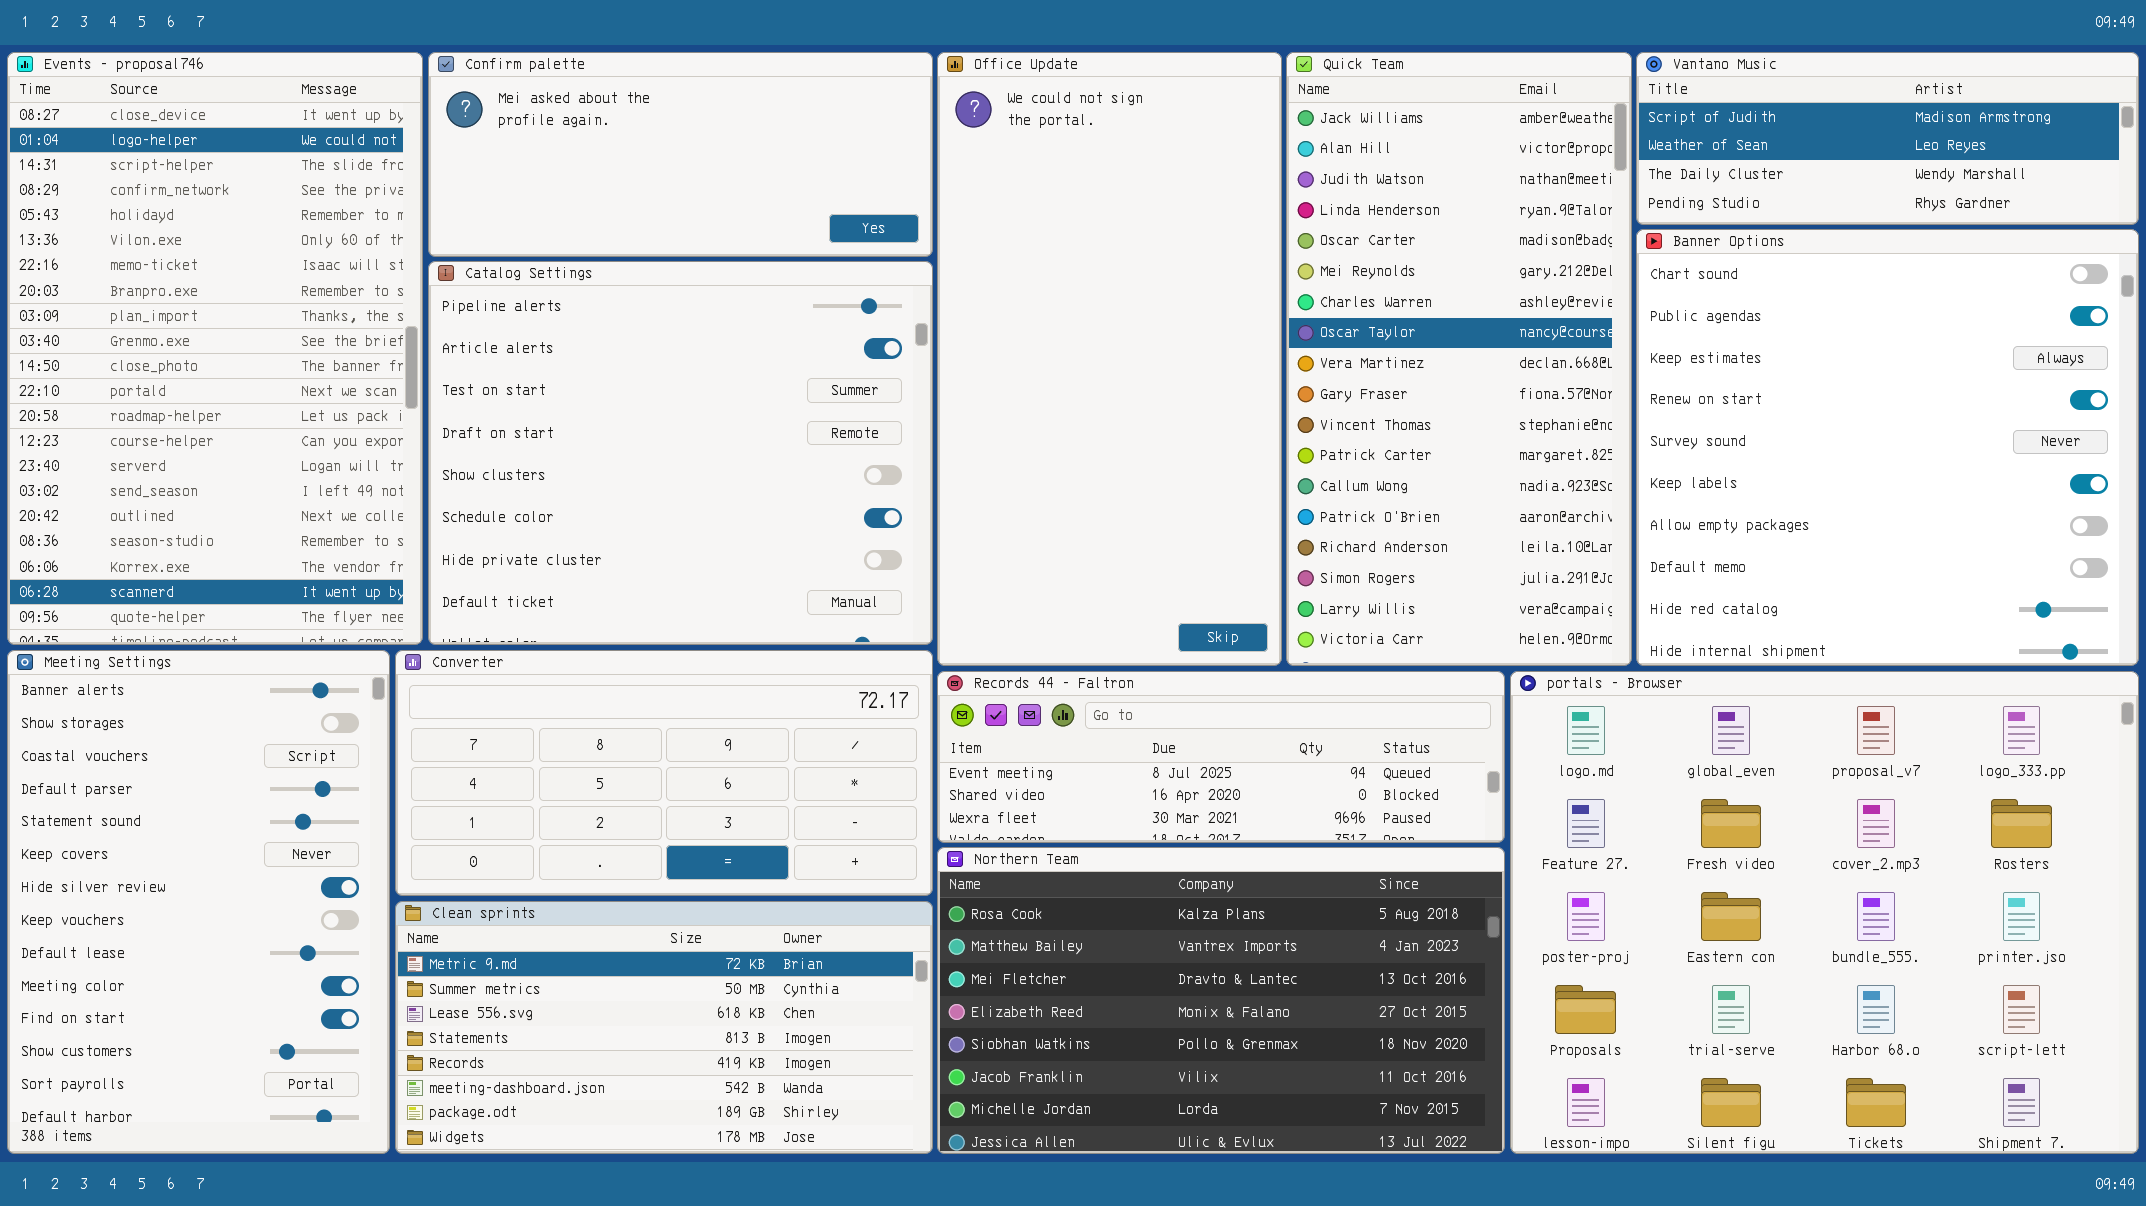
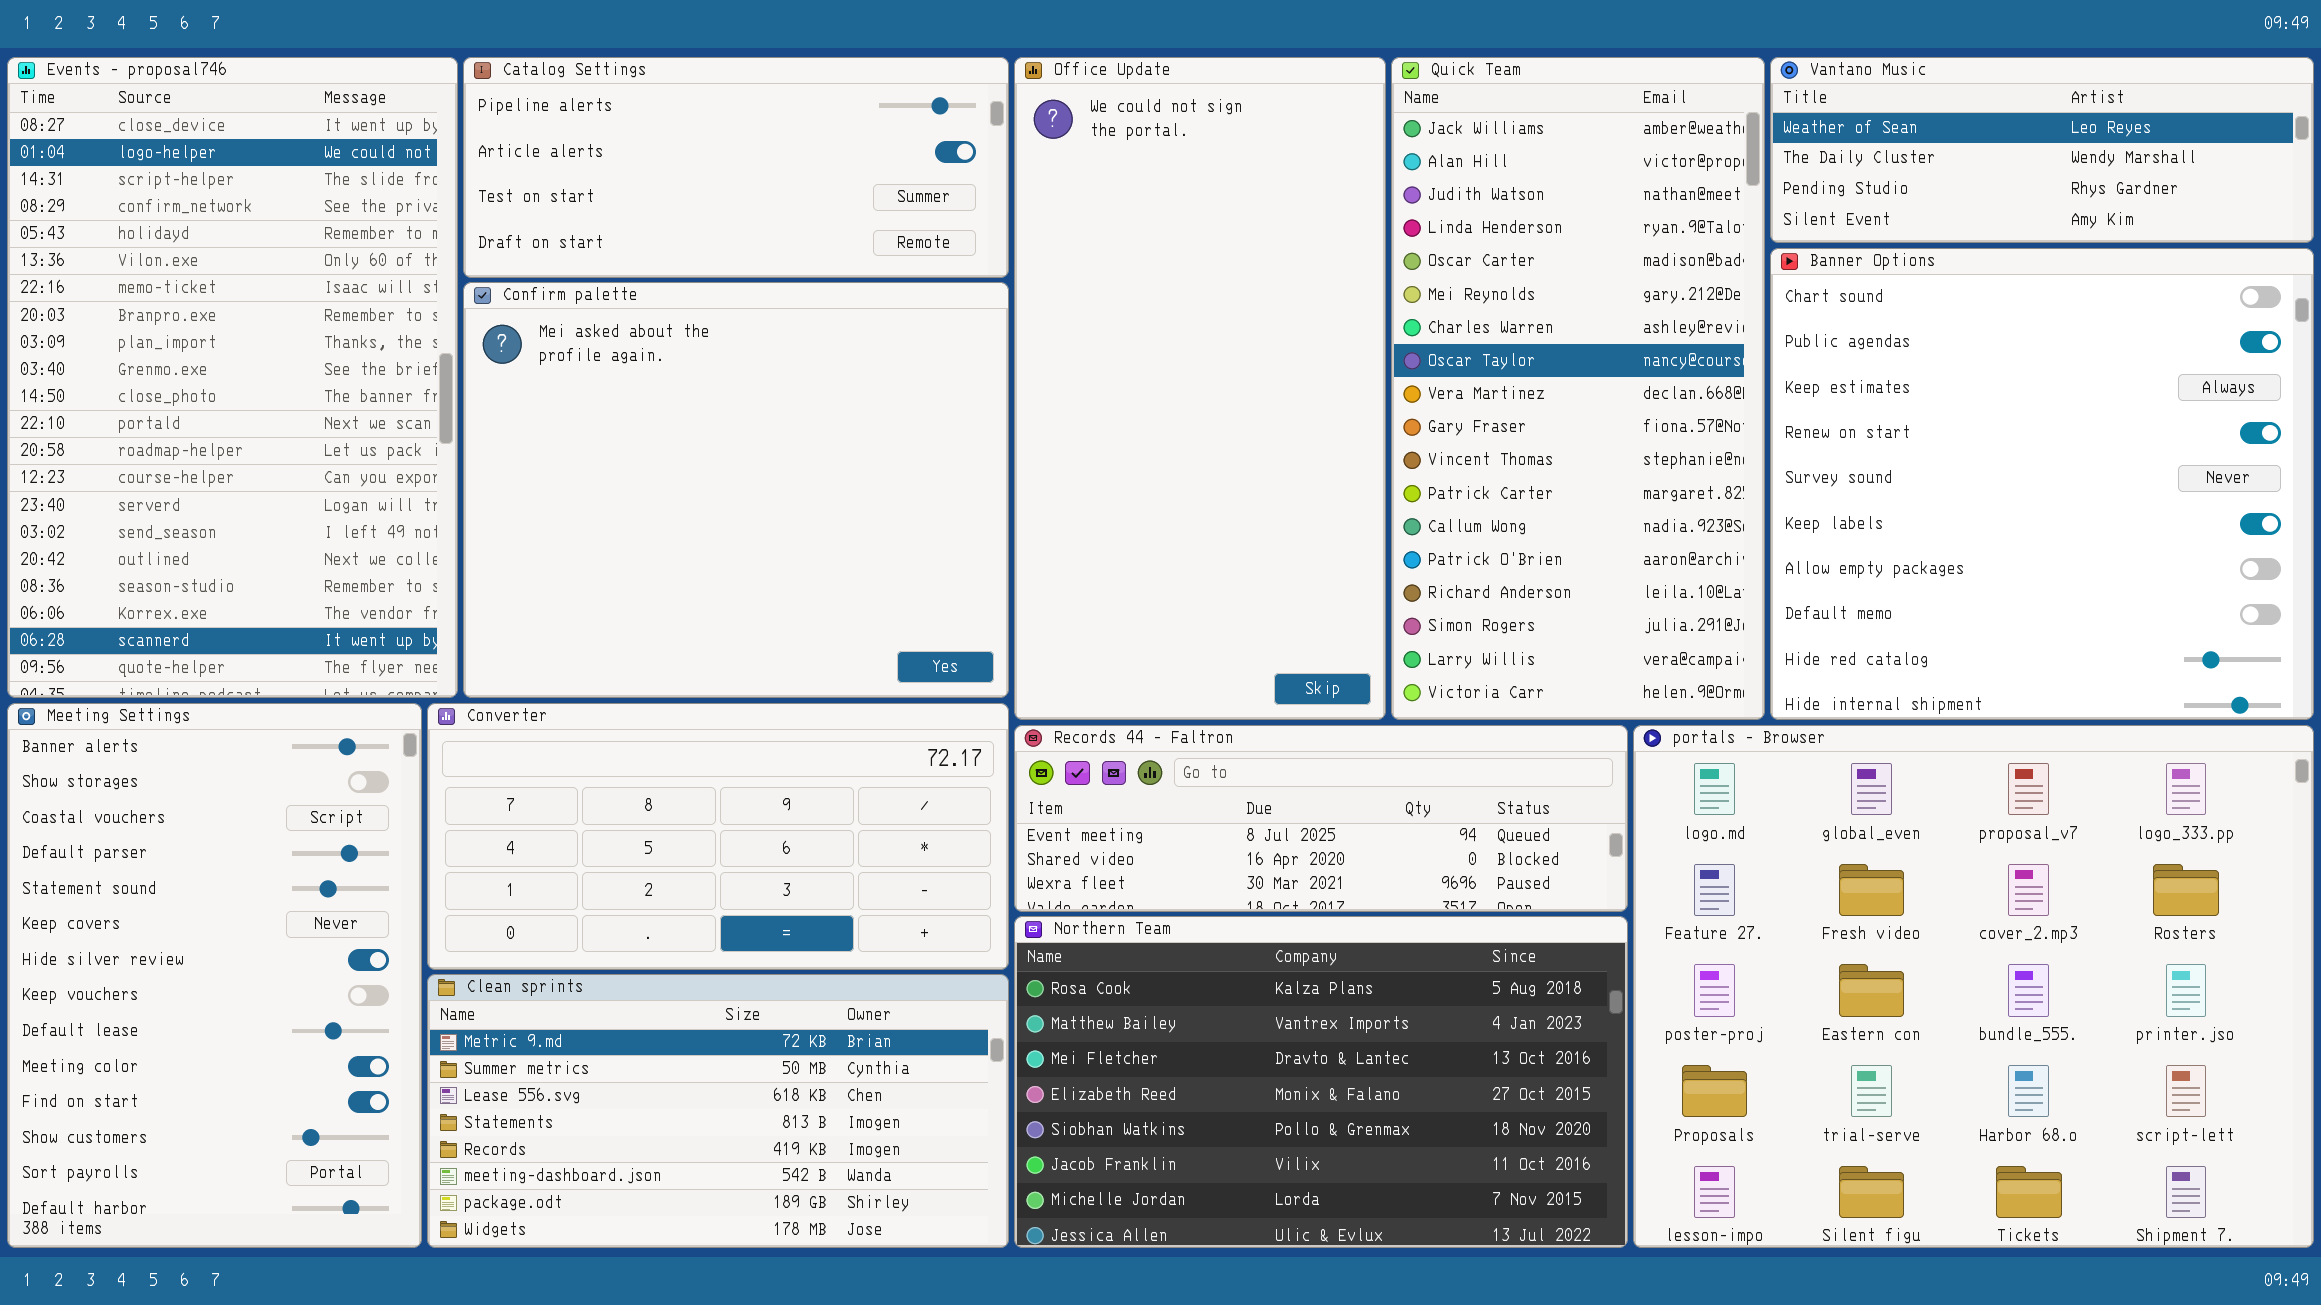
Confirm palette: [428,52,933,257] -> [463,282,1009,698], moved, resized
Vantano Music: [1636,52,2139,225] -> [1770,57,2314,243], scrolled down 1 row
Catalog Settings: [428,261,933,645] -> [463,57,1009,278], moved, resized

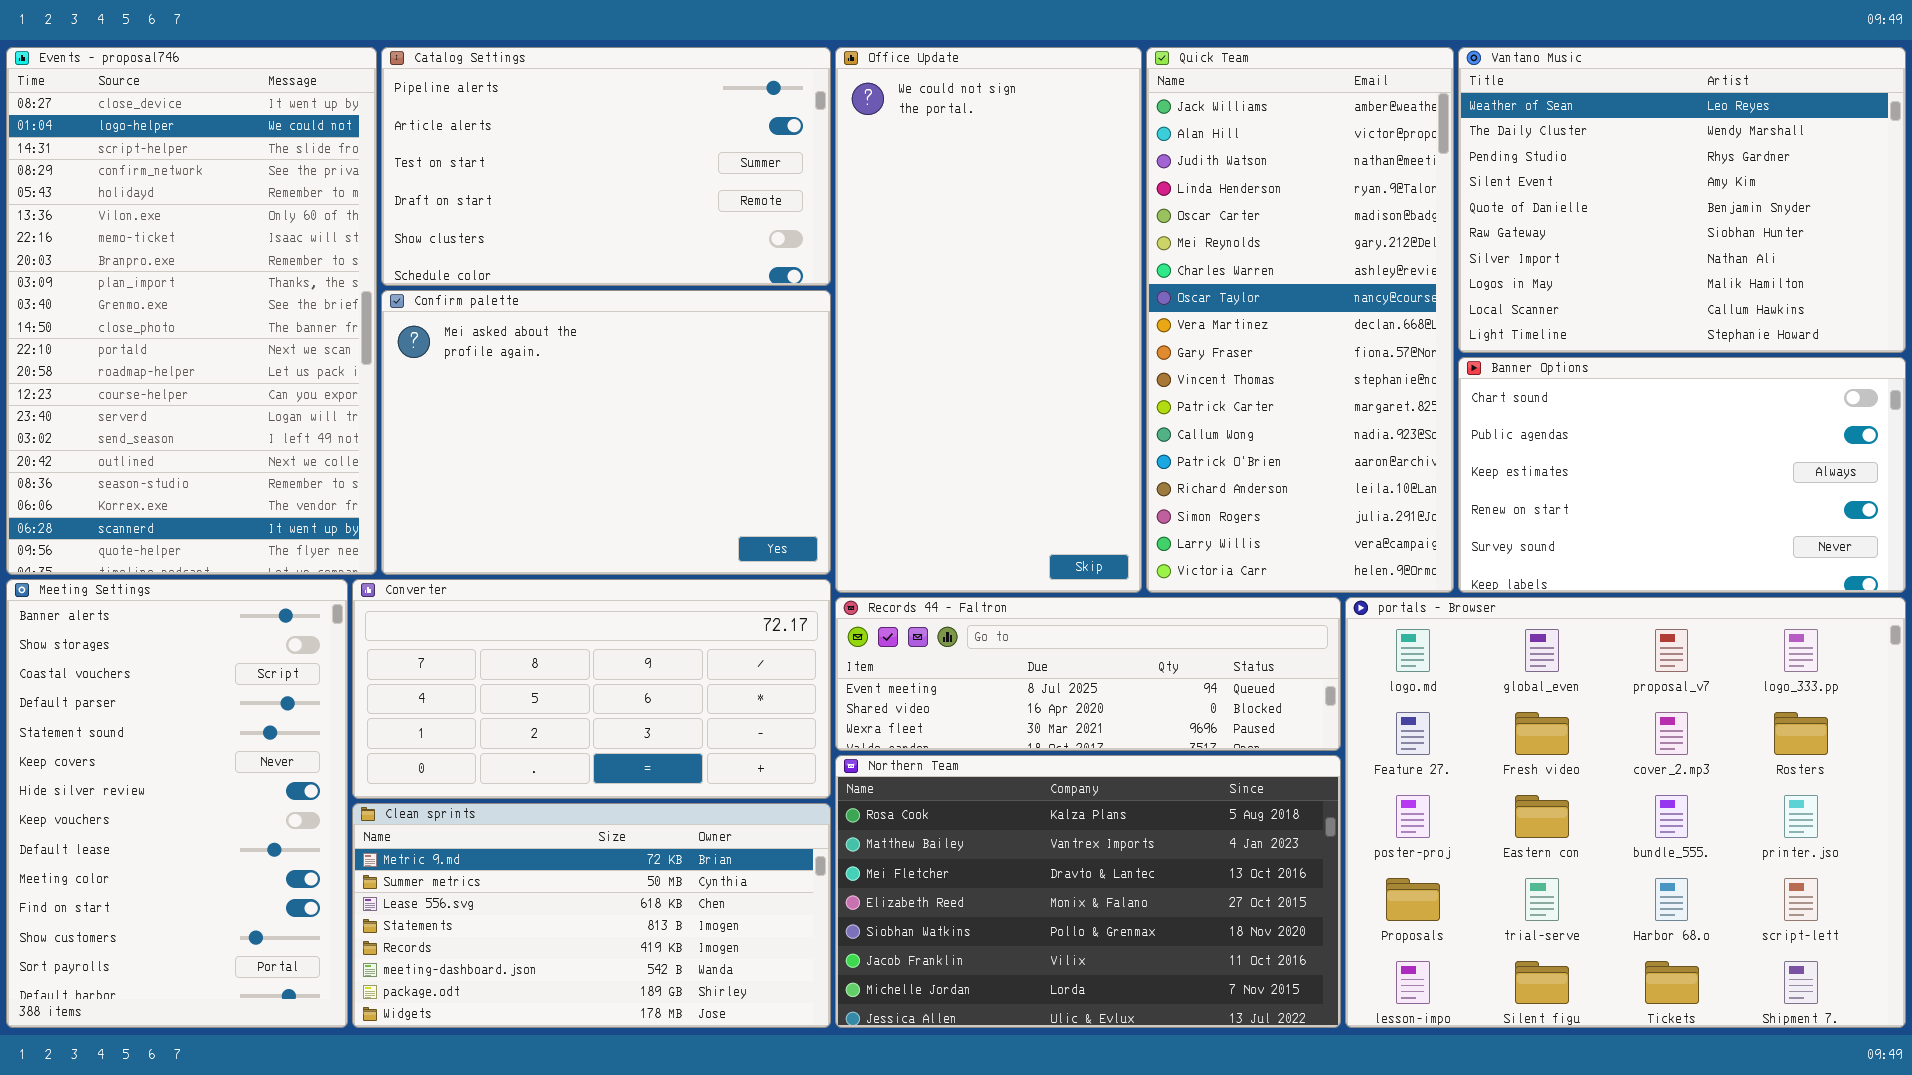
Catalog Settings: [463,57,1009,278] -> [381,47,831,286], resized
Vantano Music: [1770,57,2314,243] -> [1458,47,1906,353], resized
Banner Options: [1770,248,2314,720] -> [1458,357,1906,593], resized
Confirm palette: [463,282,1009,698] -> [381,290,831,575], resized

